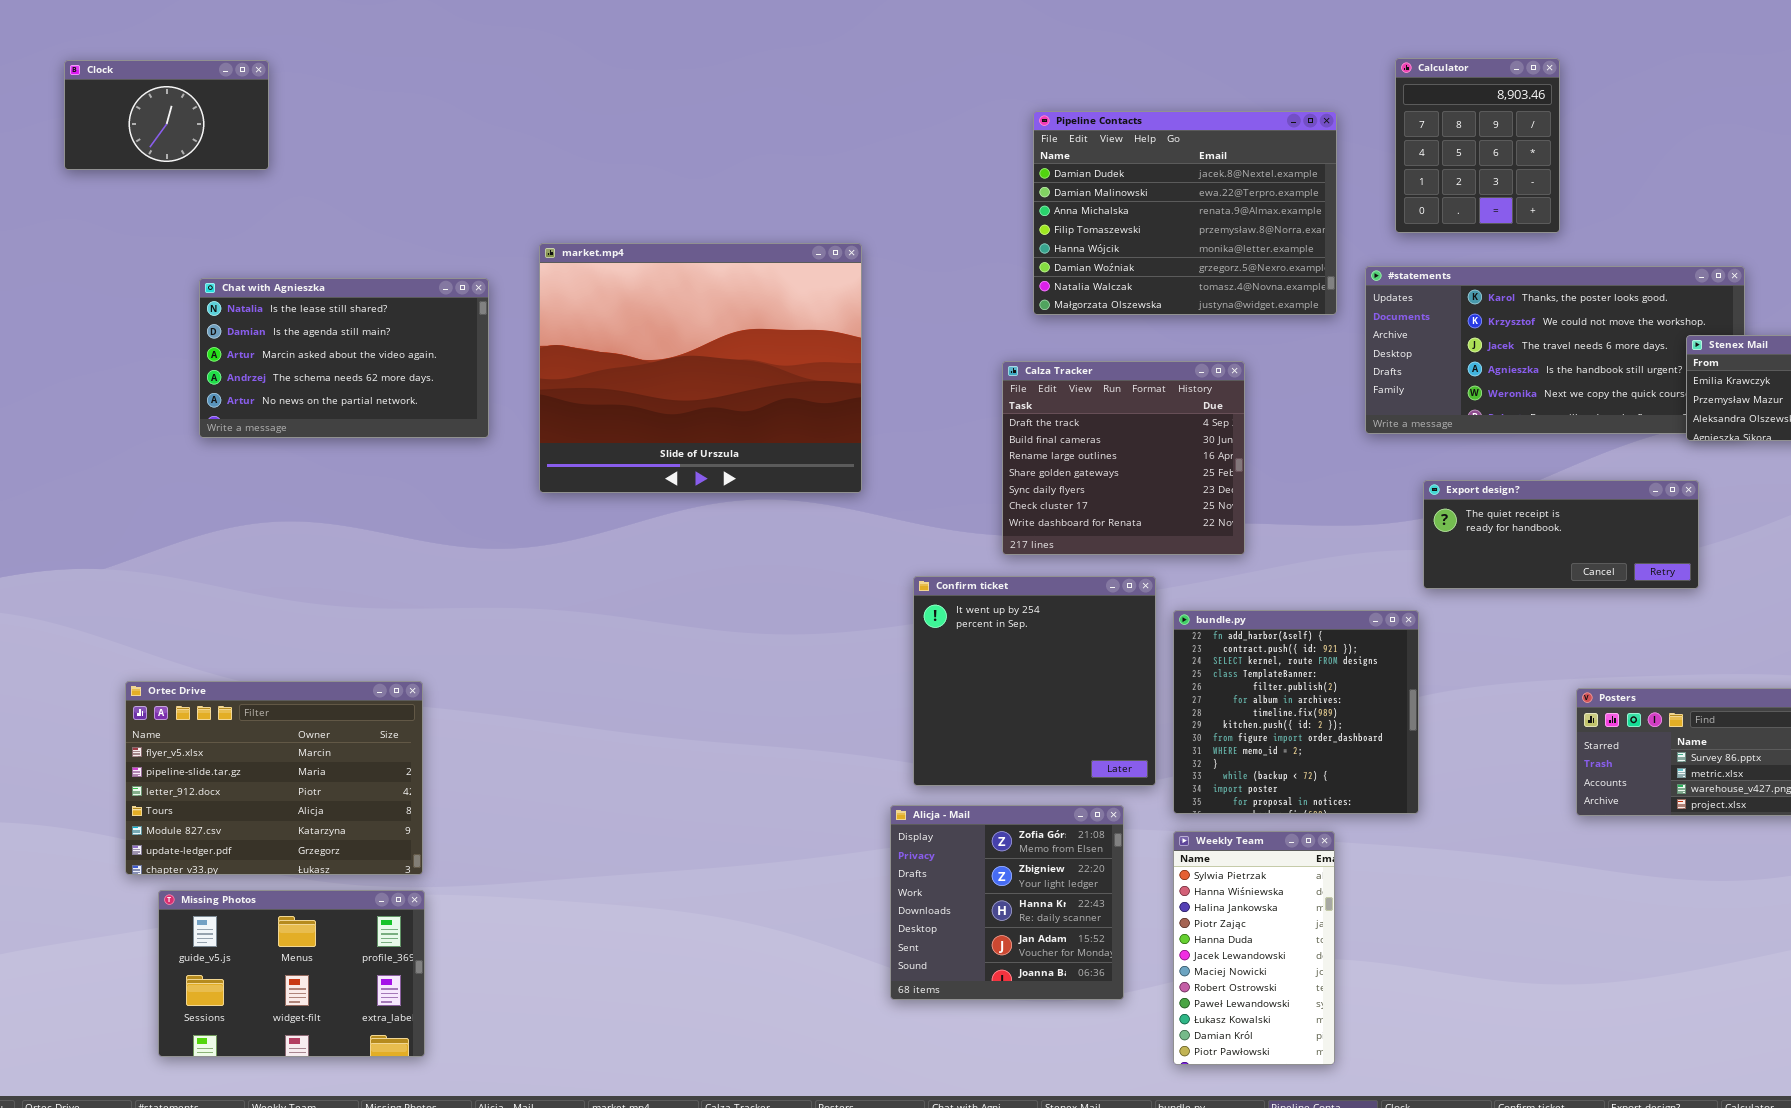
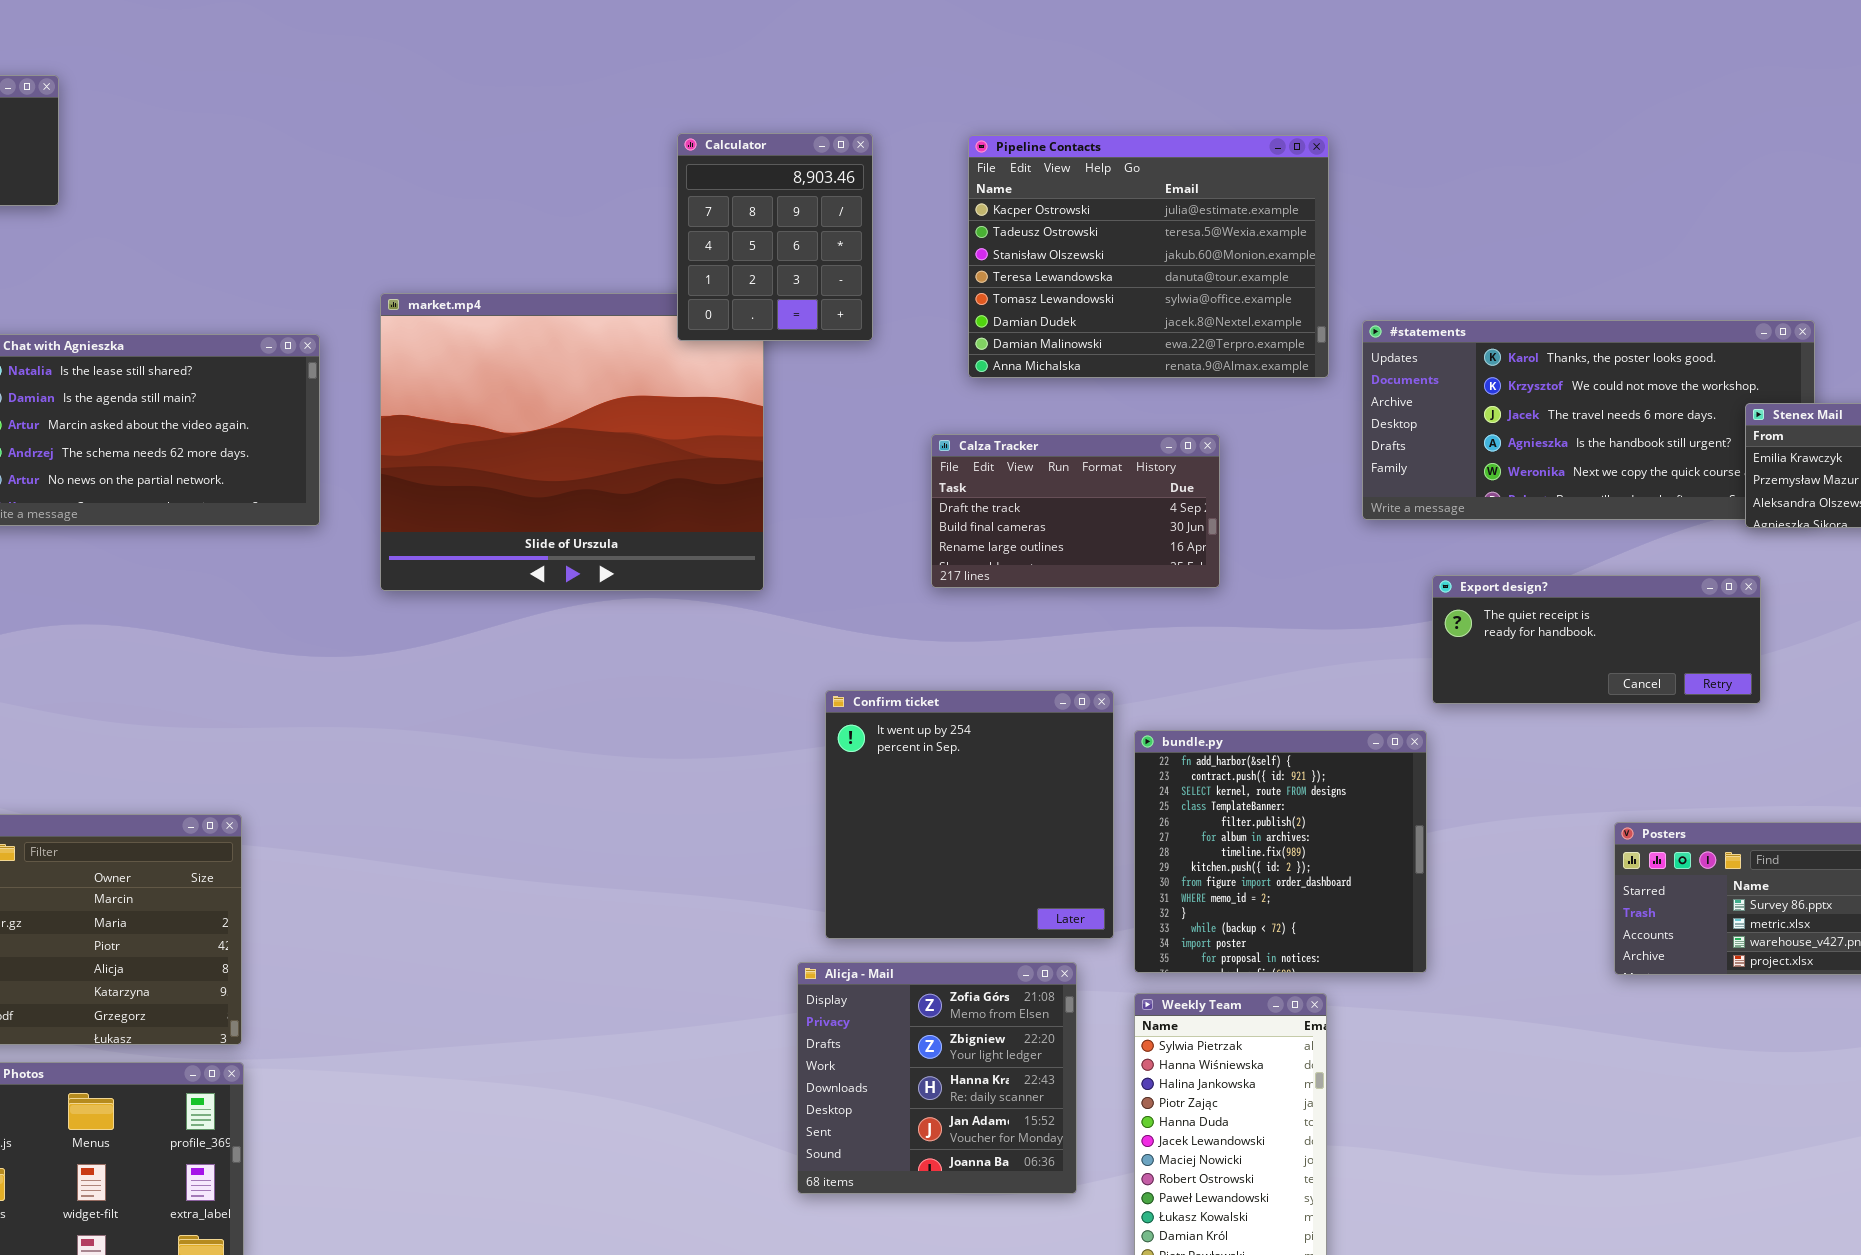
Calculator: [1395,58,1560,233] -> [677,133,873,341], moved
Pipeline Contacts: [1033,111,1337,315] -> [968,135,1329,378], scrolled up 5 rows
Calza Tracker: [1002,361,1245,555] -> [931,434,1220,588], resized

